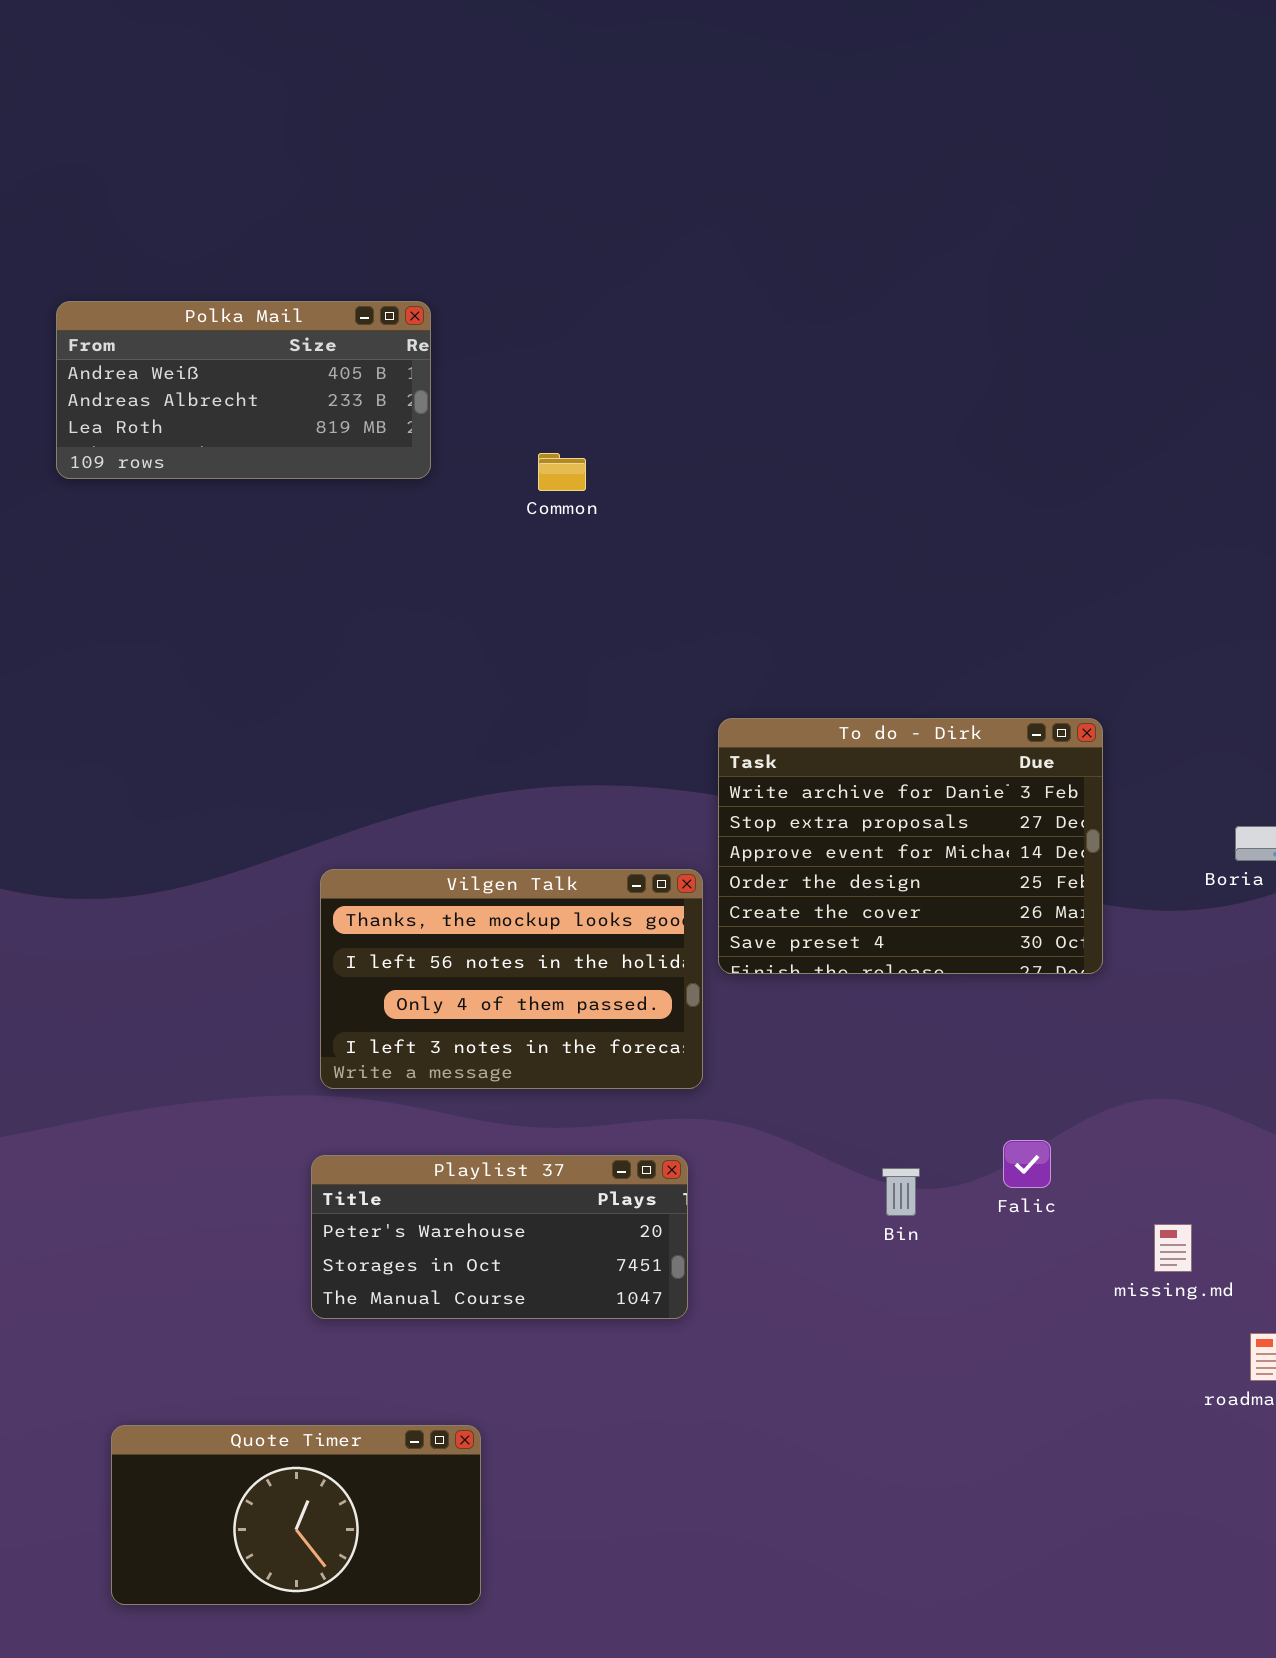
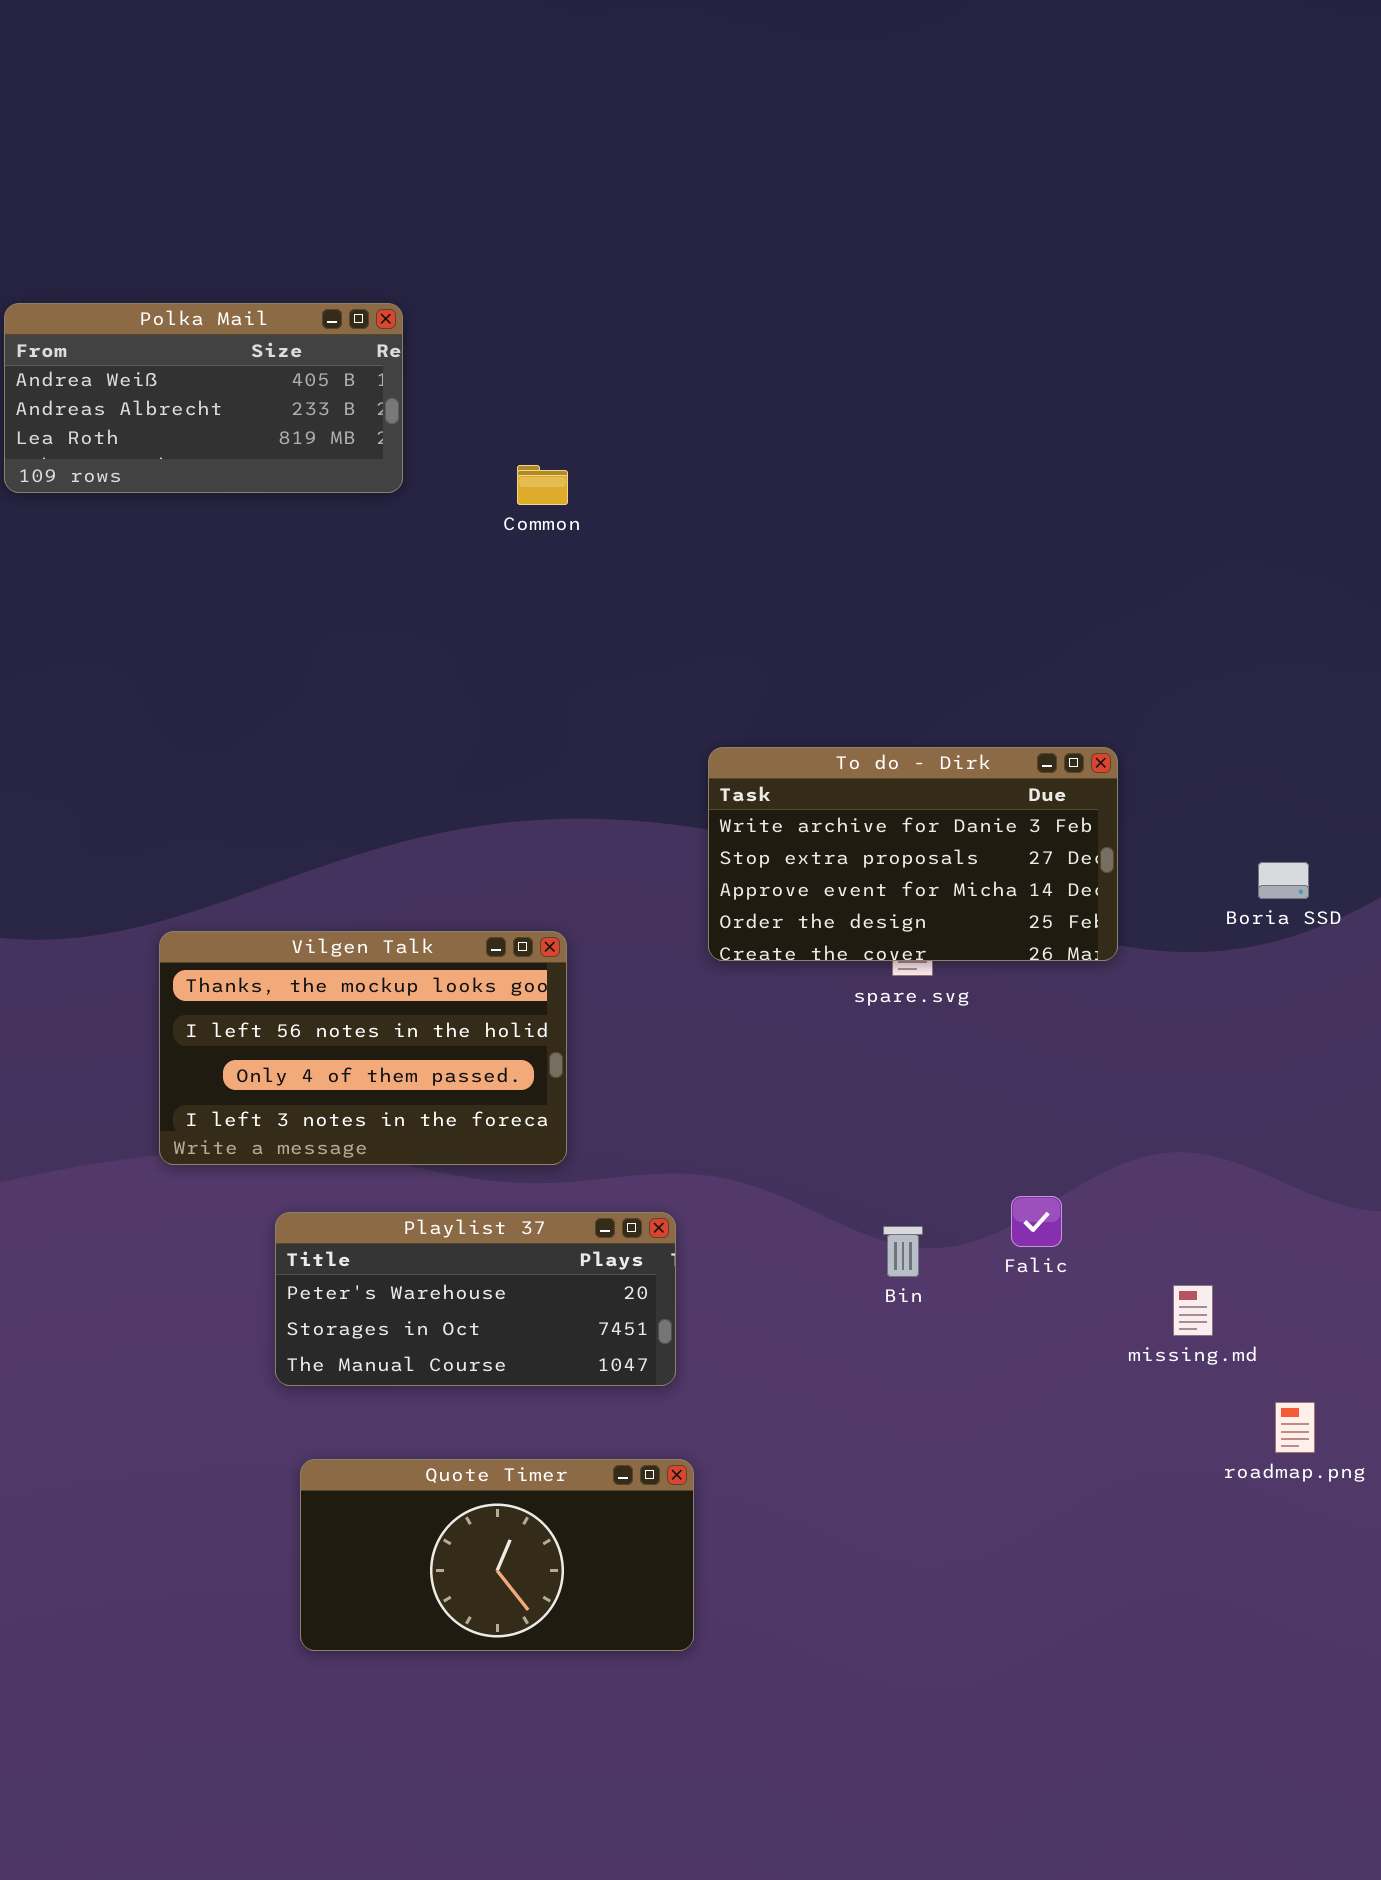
To do - Dirk: [718,718,1103,974] -> [708,747,1118,961], resized
Vilgen Talk: [320,869,703,1089] -> [159,931,567,1165], moved
Quote Timer: [111,1425,481,1605] -> [300,1459,694,1651], moved

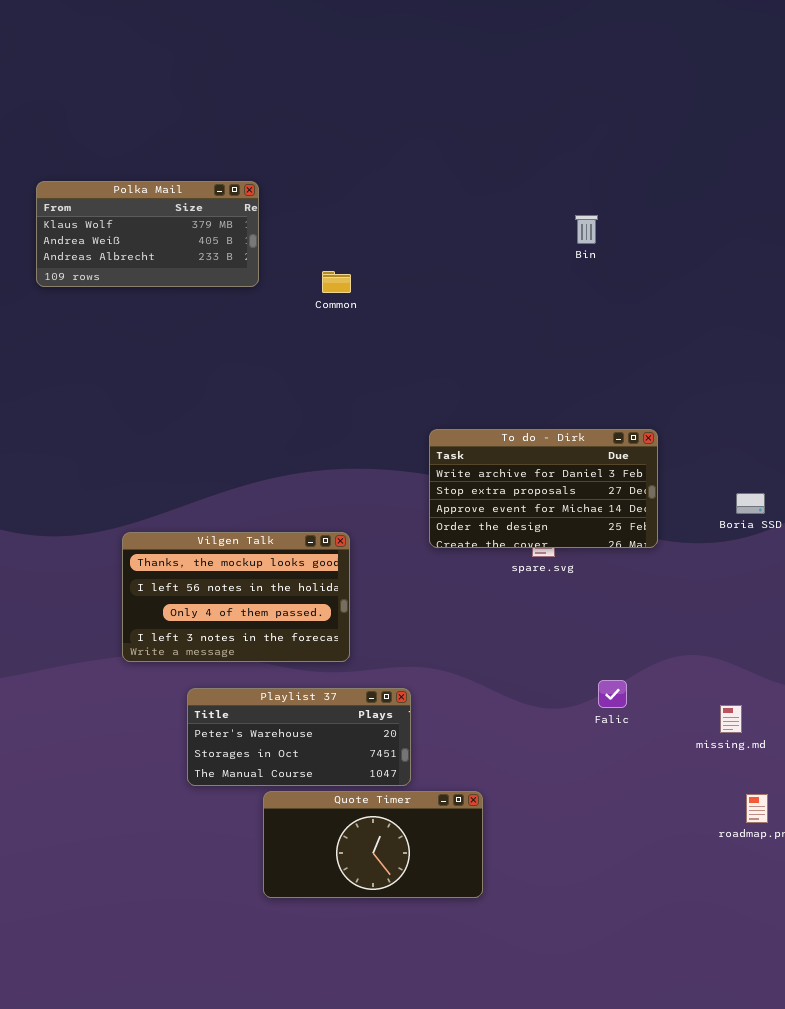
Polka Mail: [4,303,403,493] -> [36,181,259,287], scrolled up 1 row
Bin: [883,1226,923,1277] -> [575,215,598,244], moved
missing.md: [1173,1285,1213,1336] -> [720,705,742,733], moved
Quote Timer: [300,1459,694,1651] -> [263,791,483,898], moved

